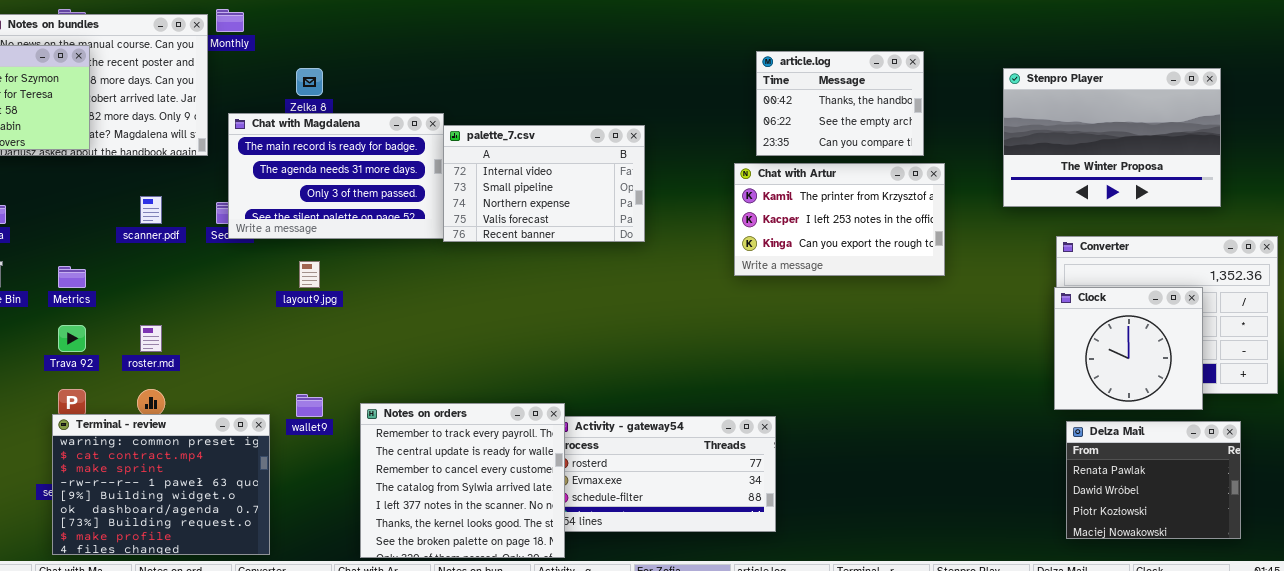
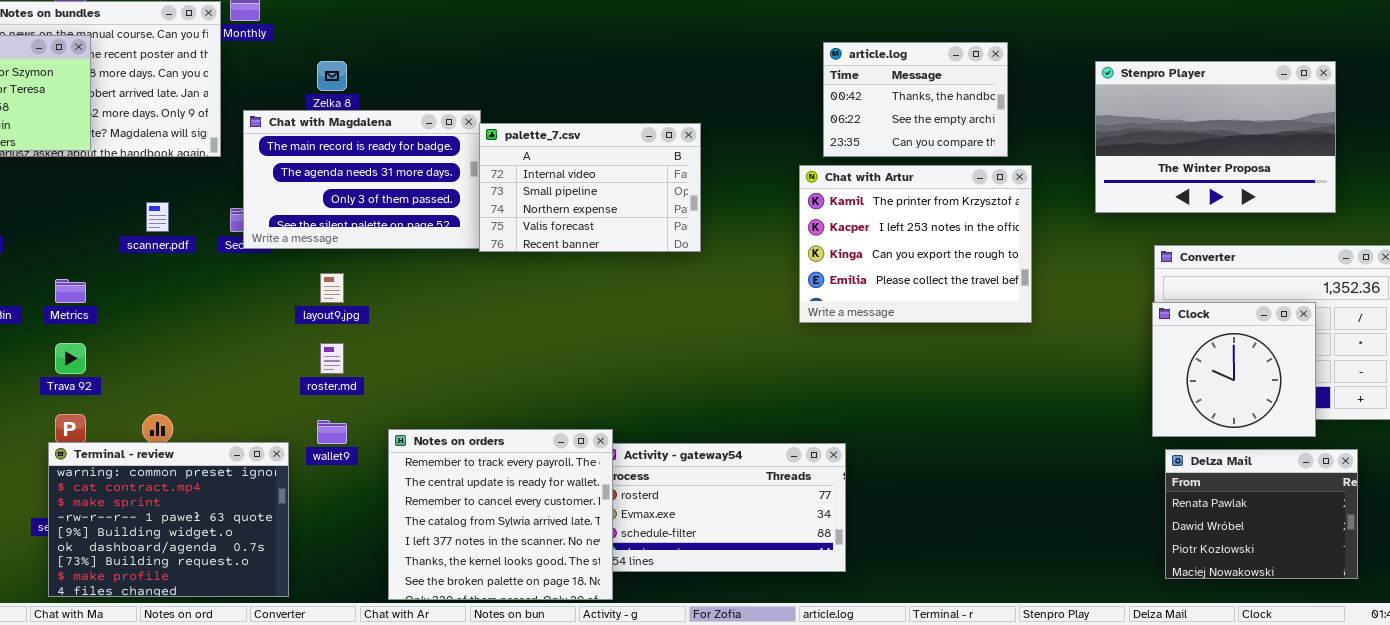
Chat with Artur: [734,163,945,276] -> [799,165,1032,323], resized
roster.md: [140,325,162,352] -> [320,343,344,374], moved

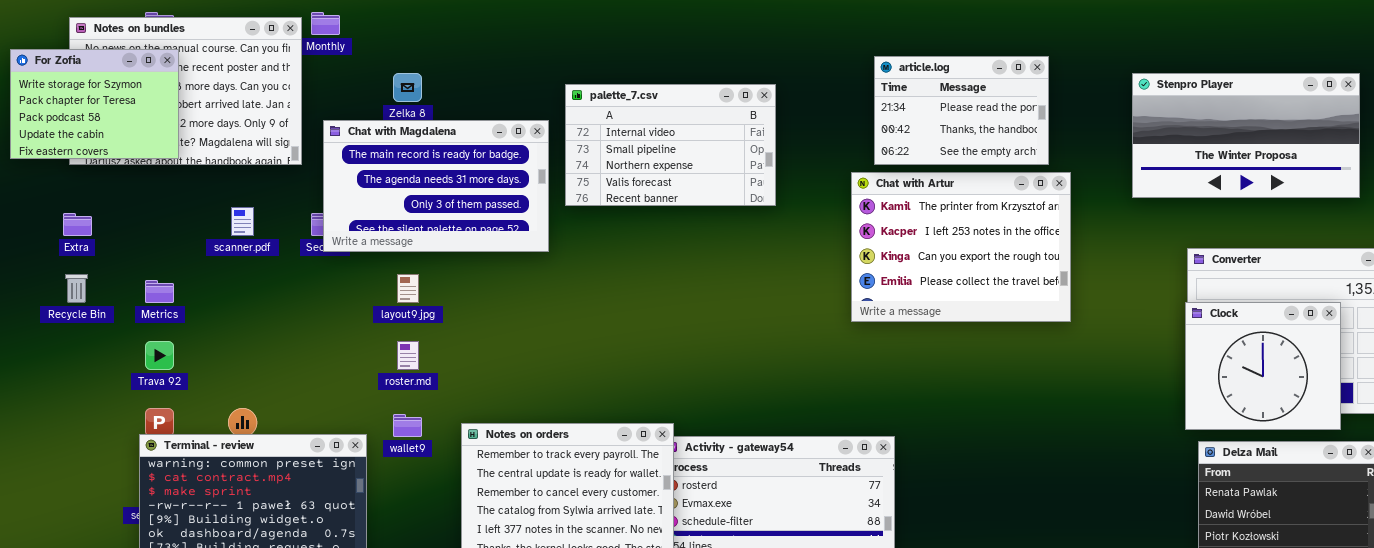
article.log: [823,42,1008,157] -> [874,56,1049,165], scrolled up 1 row
Stenpro Player: [1095,61,1336,213] -> [1132,73,1360,198], resized
palette_7.csv: [479,123,701,252] -> [565,84,776,206], moved

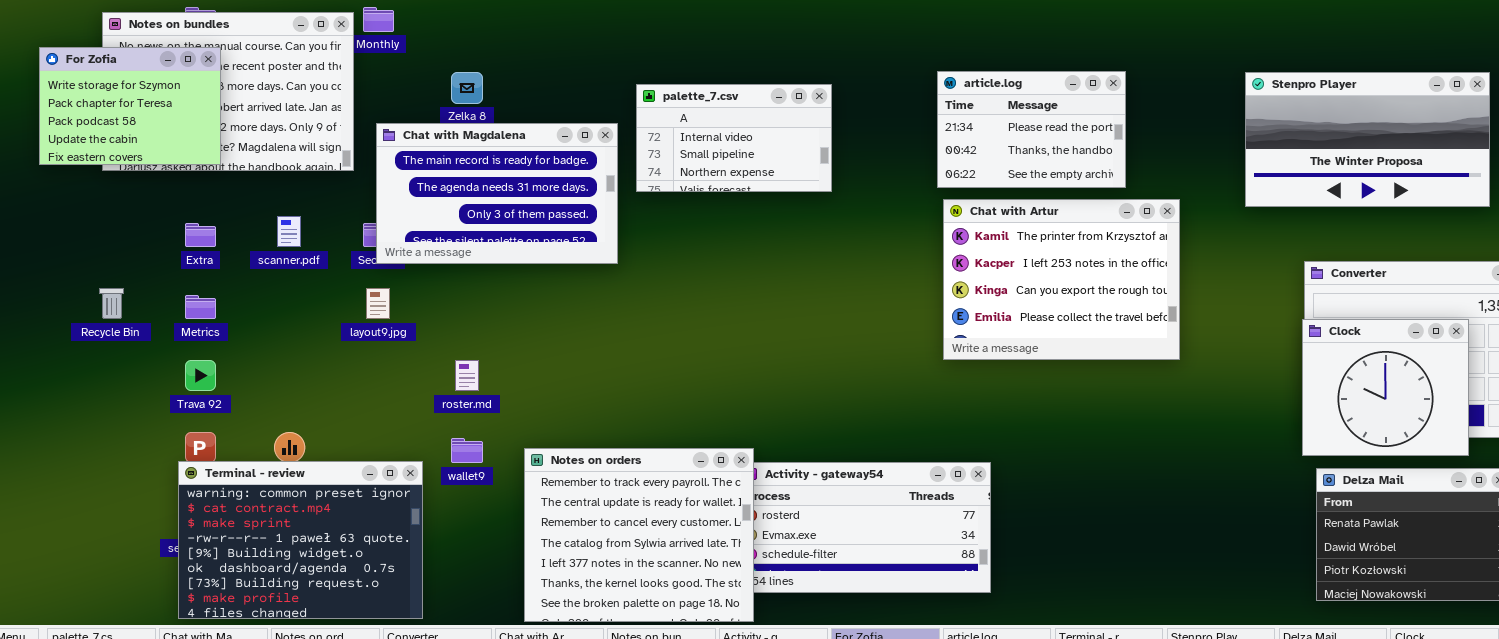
article.log: [874,56,1049,165] -> [937,71,1126,188], moved
palette_7.csv: [565,84,776,206] -> [636,84,832,192], resized
Chat with Artur: [851,172,1071,322] -> [943,199,1180,360], moved
Extra: [63,213,92,236] -> [185,223,216,247], moved
layout9.jpg: [397,274,419,303] -> [366,288,390,319], moved

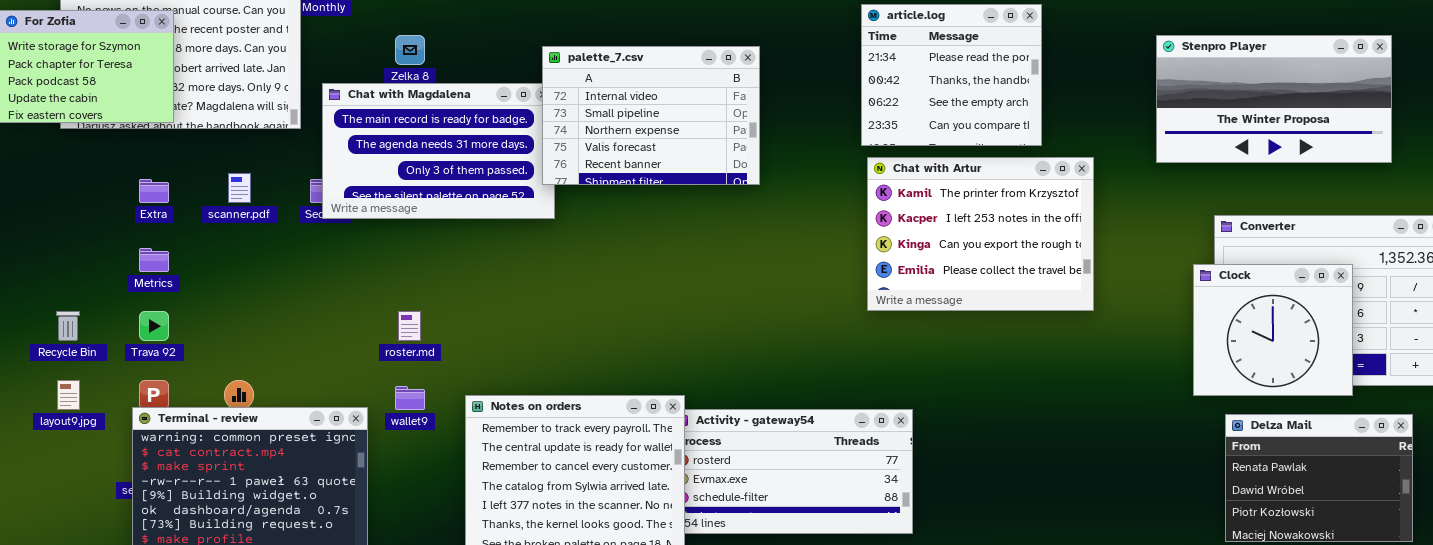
article.log: [937,71,1126,188] -> [861,4,1042,146], resized
palette_7.csv: [636,84,832,192] -> [542,46,760,185], resized
Recycle Bin: [99,288,124,319] -> [56,311,80,341], moved
layout9.jpg: [366,288,390,319] -> [57,380,80,410], moved
Clock: [1302,319,1469,456] -> [1193,264,1353,396], moved

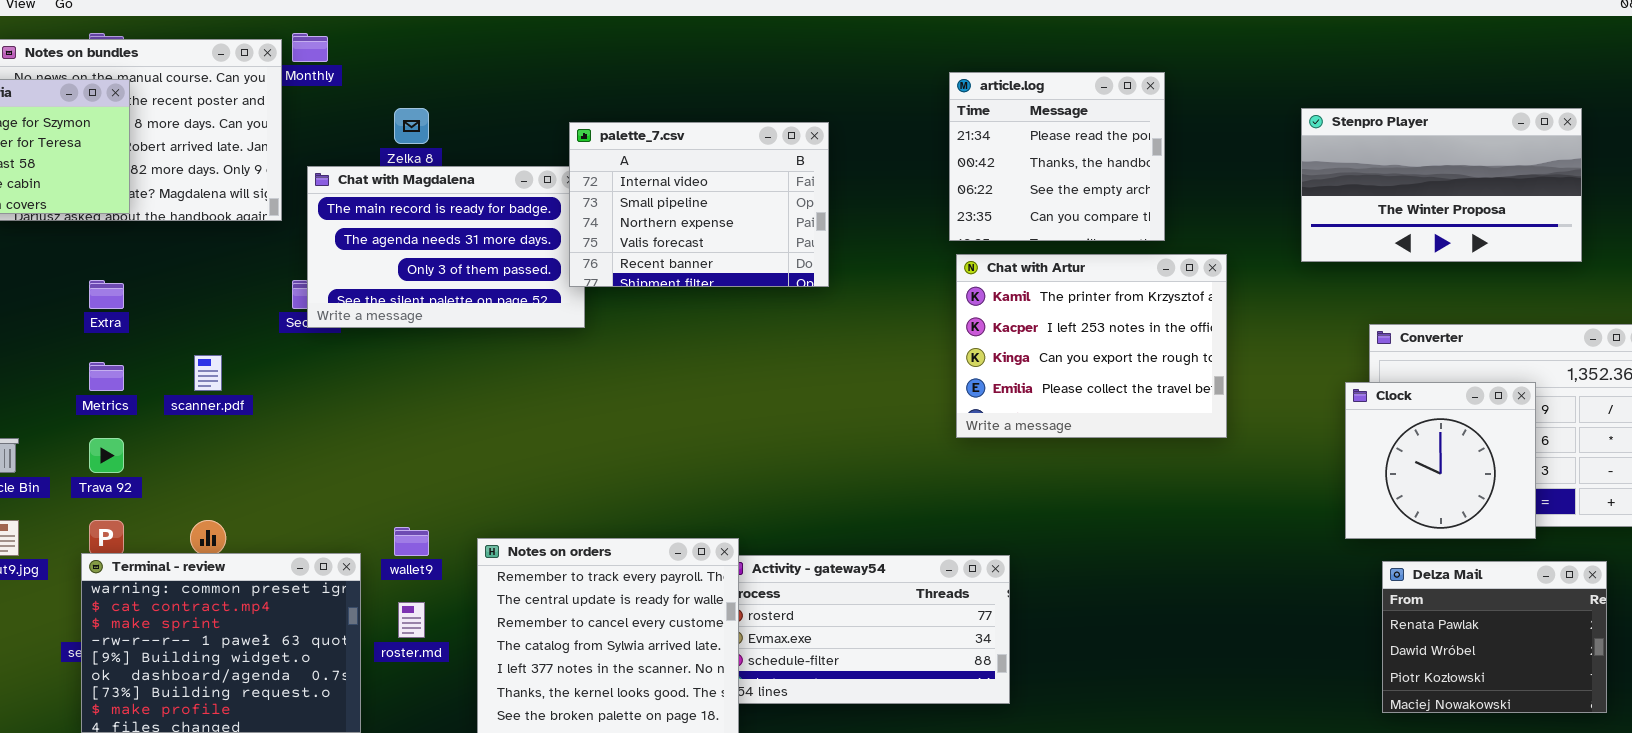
scanner.pdf: [228,173,251,203] -> [194,355,222,391], moved
roster.md: [398,311,421,341] -> [398,602,425,638], moved

